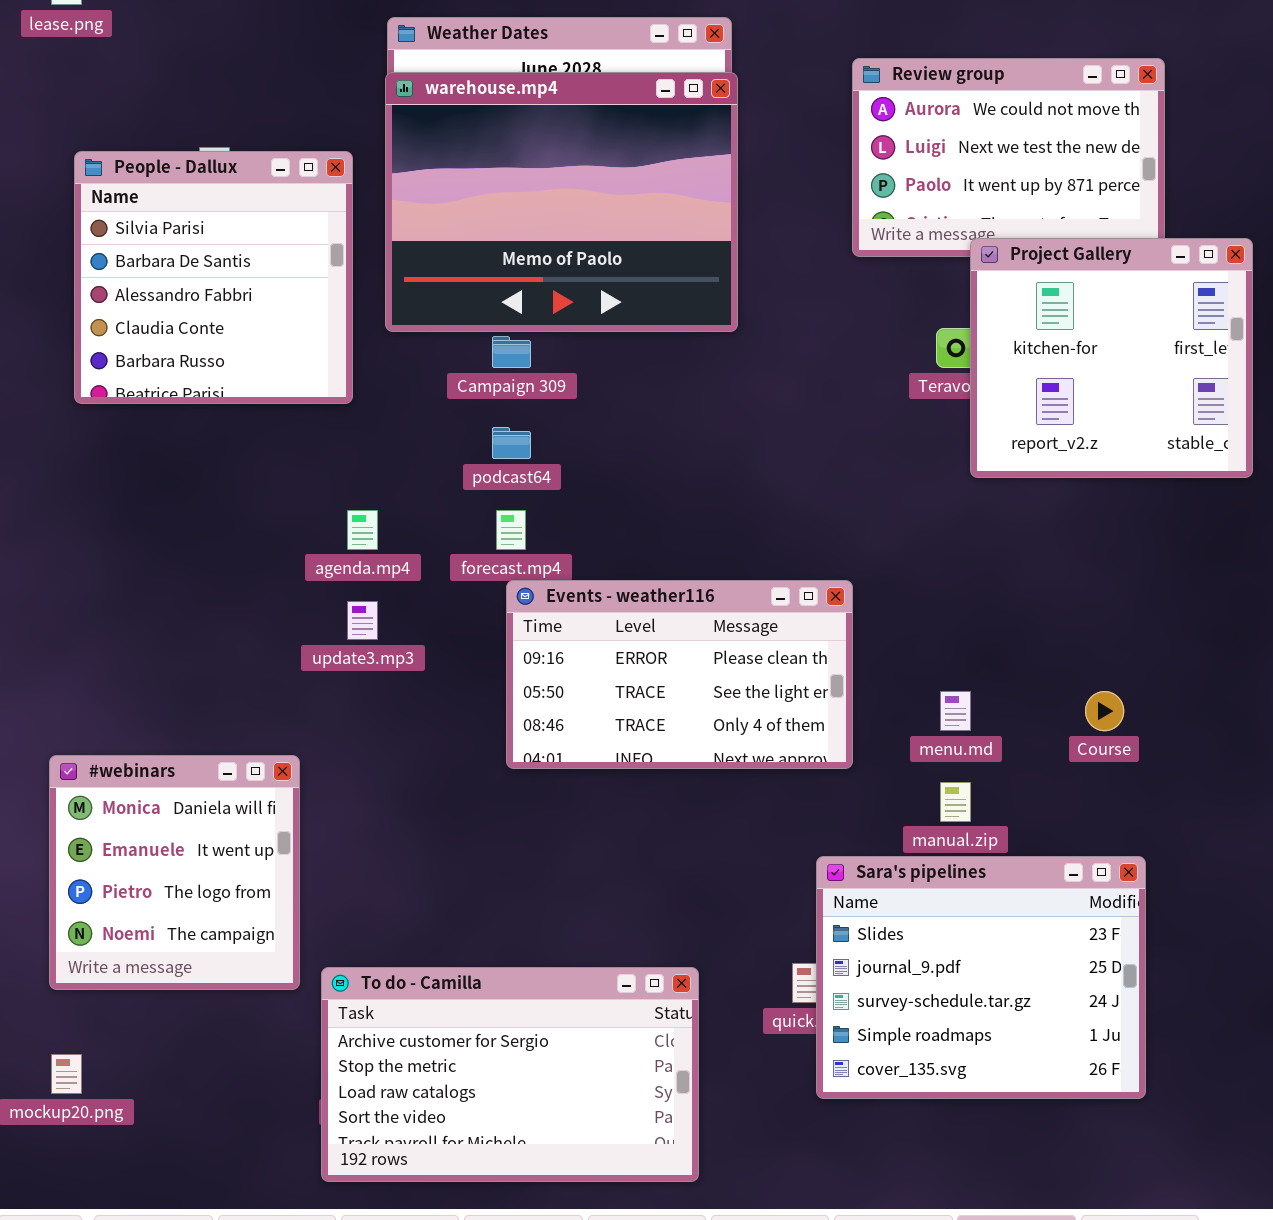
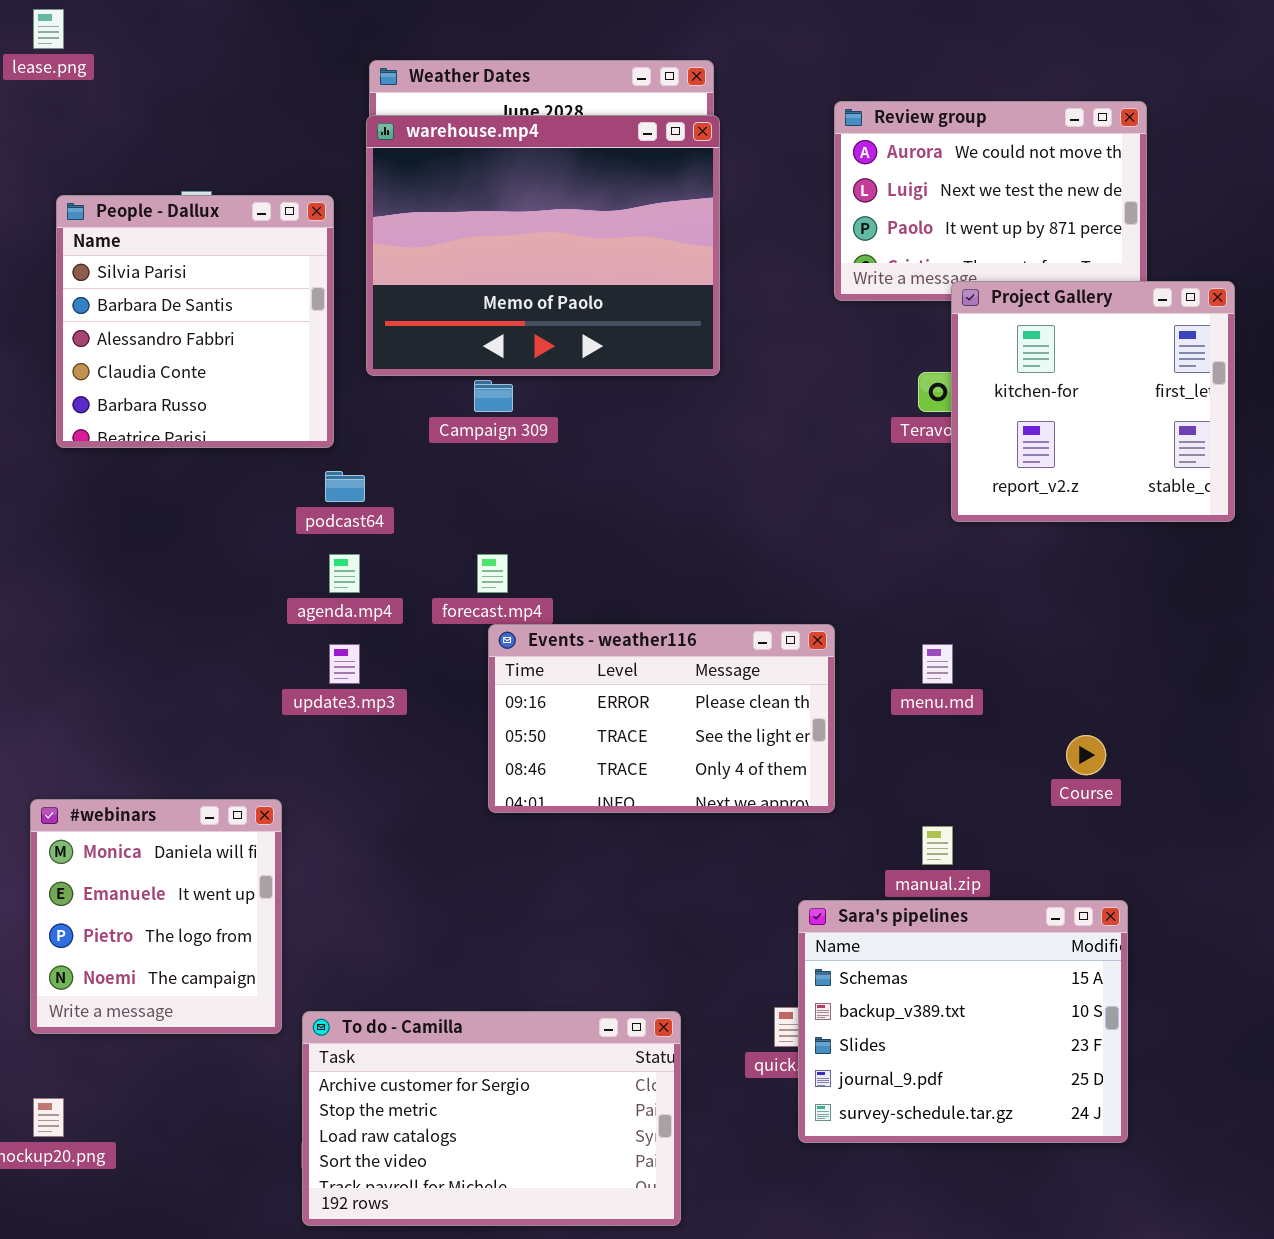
podcast64: [492,427,531,459] -> [325,471,365,502], moved
menu.md: [940,691,971,731] -> [922,644,953,684], moved
Sara's pipelines: [816,856,1146,1099] -> [798,900,1128,1143], scrolled up 2 rows

